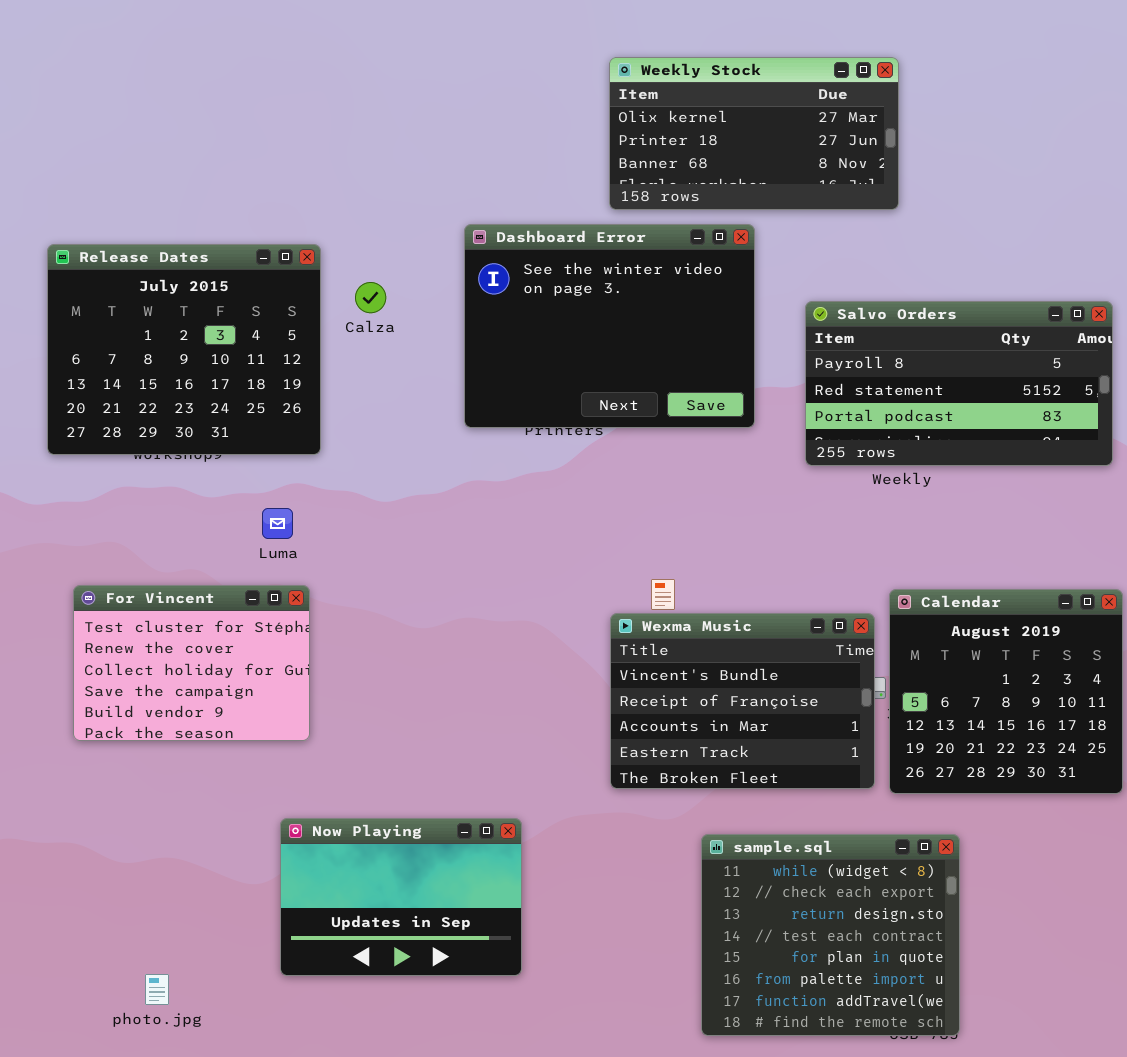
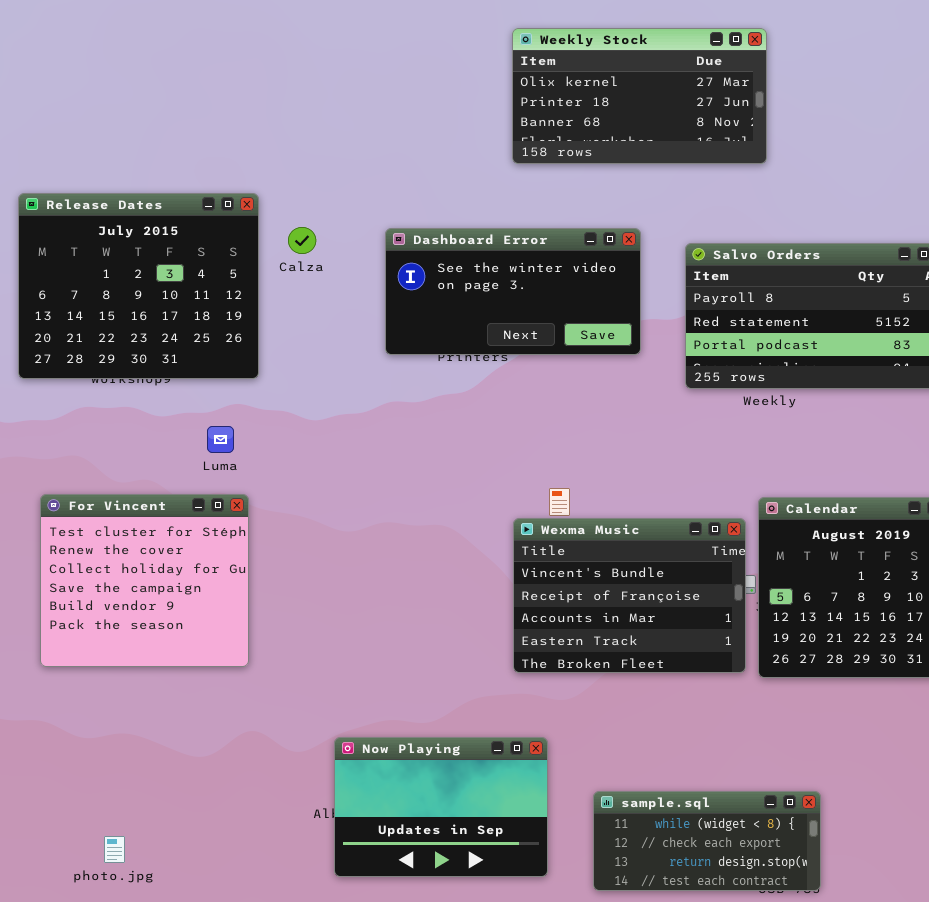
Dashboard Error: [464,224,755,428] -> [385,228,641,355], resized
For Vincent: [73,585,310,741] -> [40,494,249,667], resized
Now Playing: [280,818,522,976] -> [334,737,548,877], moved
sample.sql: [701,834,960,1036] -> [593,791,821,891], resized

